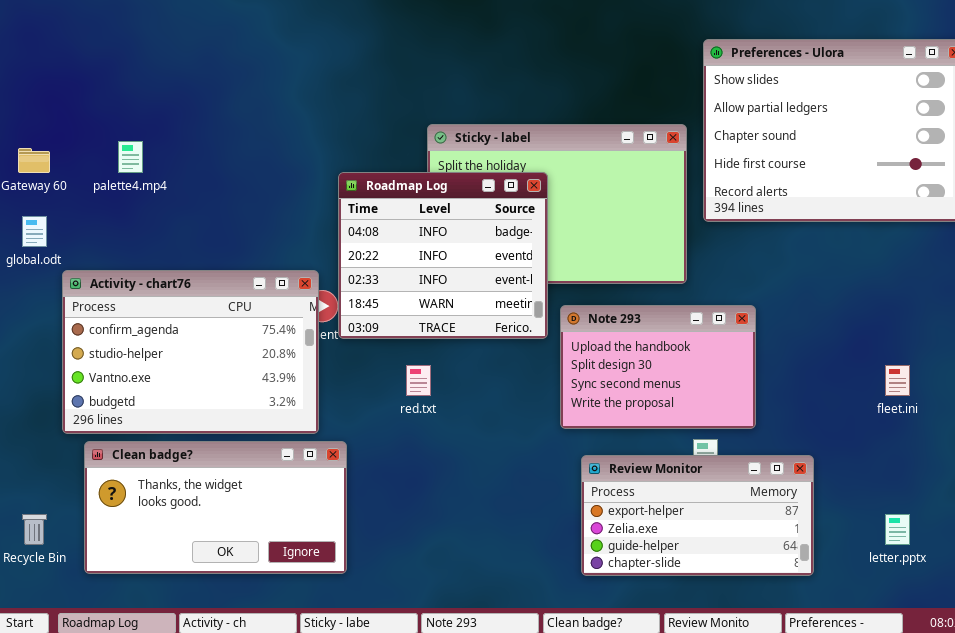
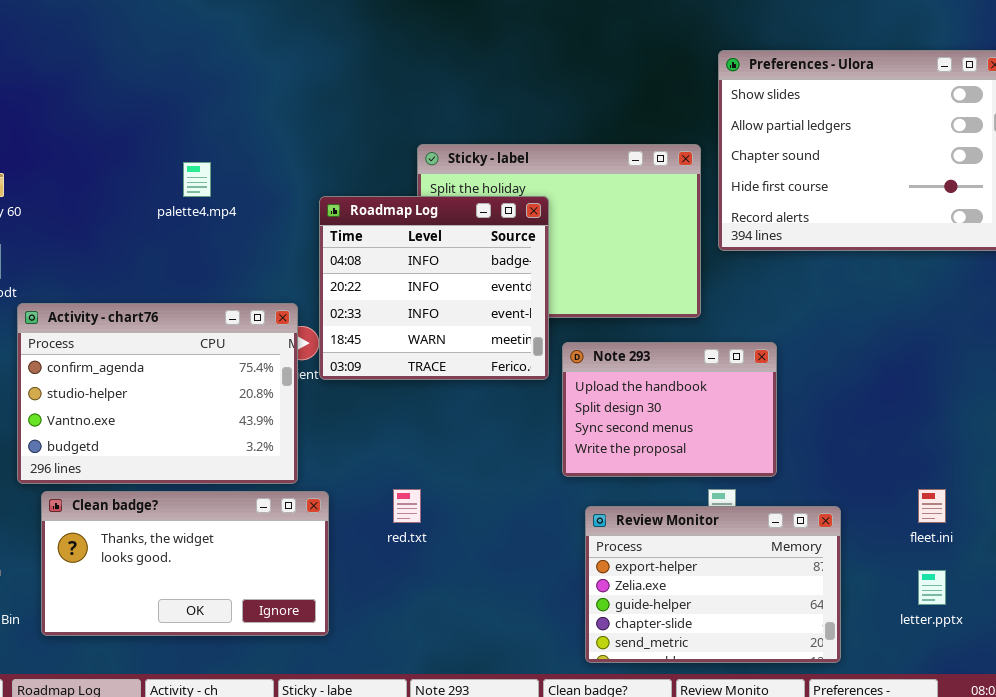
palette4.mp4: [118,141,143,173] -> [183,162,211,197], moved
red.txt: [406,365,431,396] -> [393,489,421,523], moved
fleet.ini: [885,365,910,396] -> [918,489,946,523], moved
Review Monitor: [581,455,814,576] -> [585,506,841,663], resized

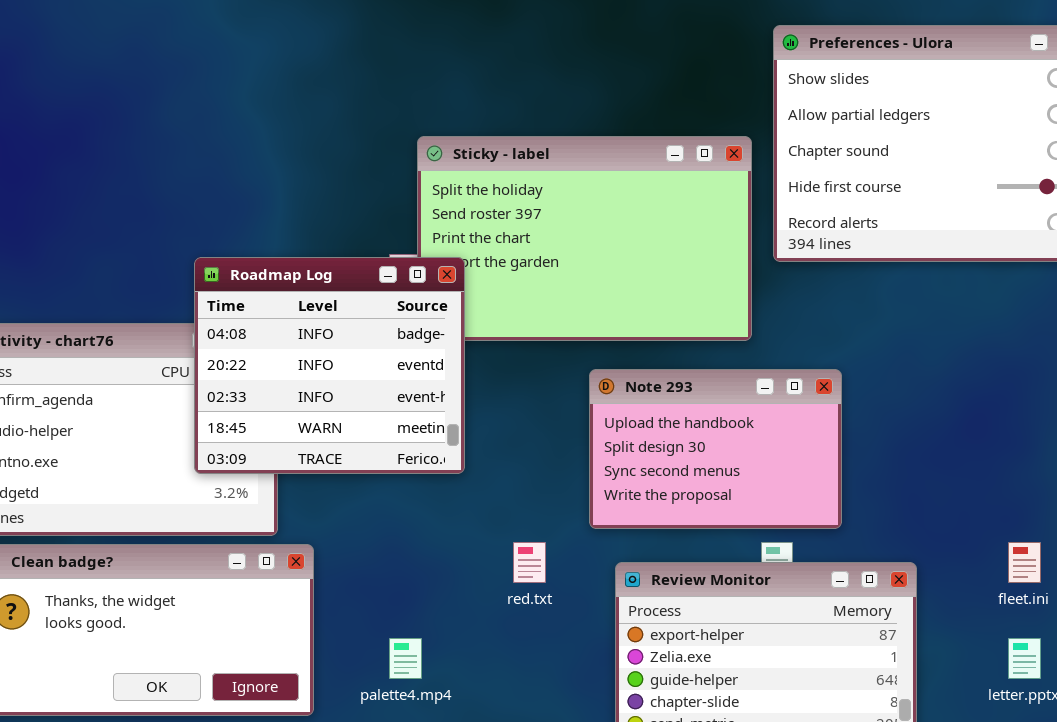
palette4.mp4: [183,162,211,197] -> [389,638,422,679], moved
Roadmap Log: [319,196,549,380] -> [194,257,465,474], moved
red.txt: [393,489,421,523] -> [513,542,546,583], moved

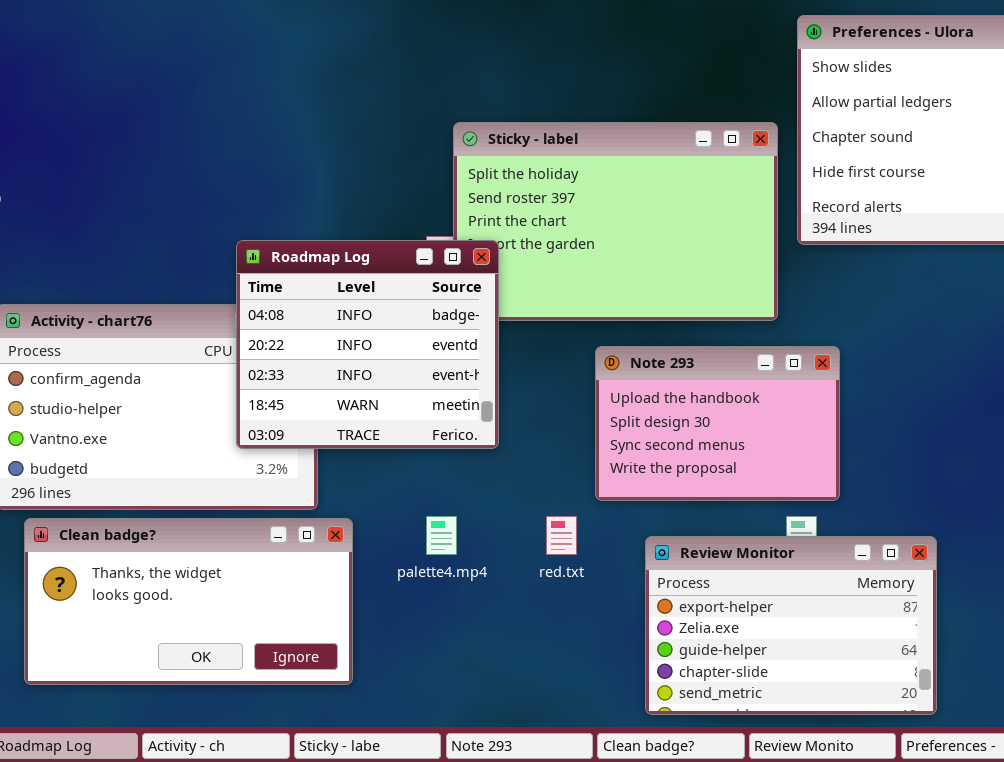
Note 293: [589,369,842,529] -> [595,346,840,501], moved
palette4.mp4: [389,638,422,679] -> [426,516,457,555], moved

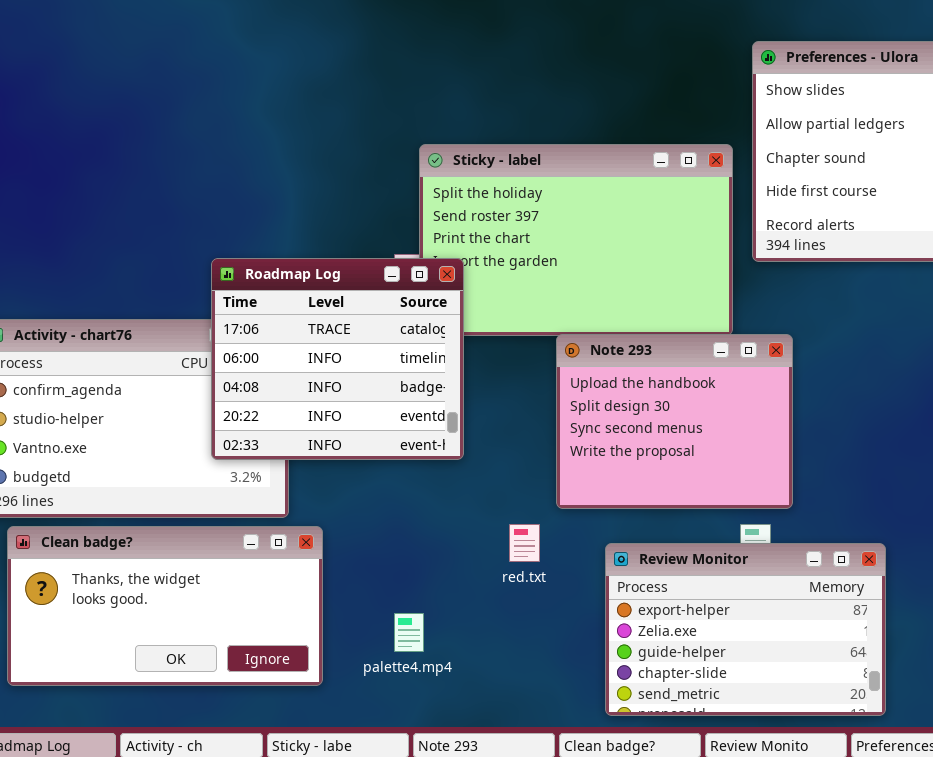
Roadmap Log: [236,240,499,449] -> [211,258,464,460], scrolled up 2 rows
Note 293: [595,346,840,501] -> [556,334,793,509], resized
palette4.mp4: [426,516,457,555] -> [394,613,424,652], moved

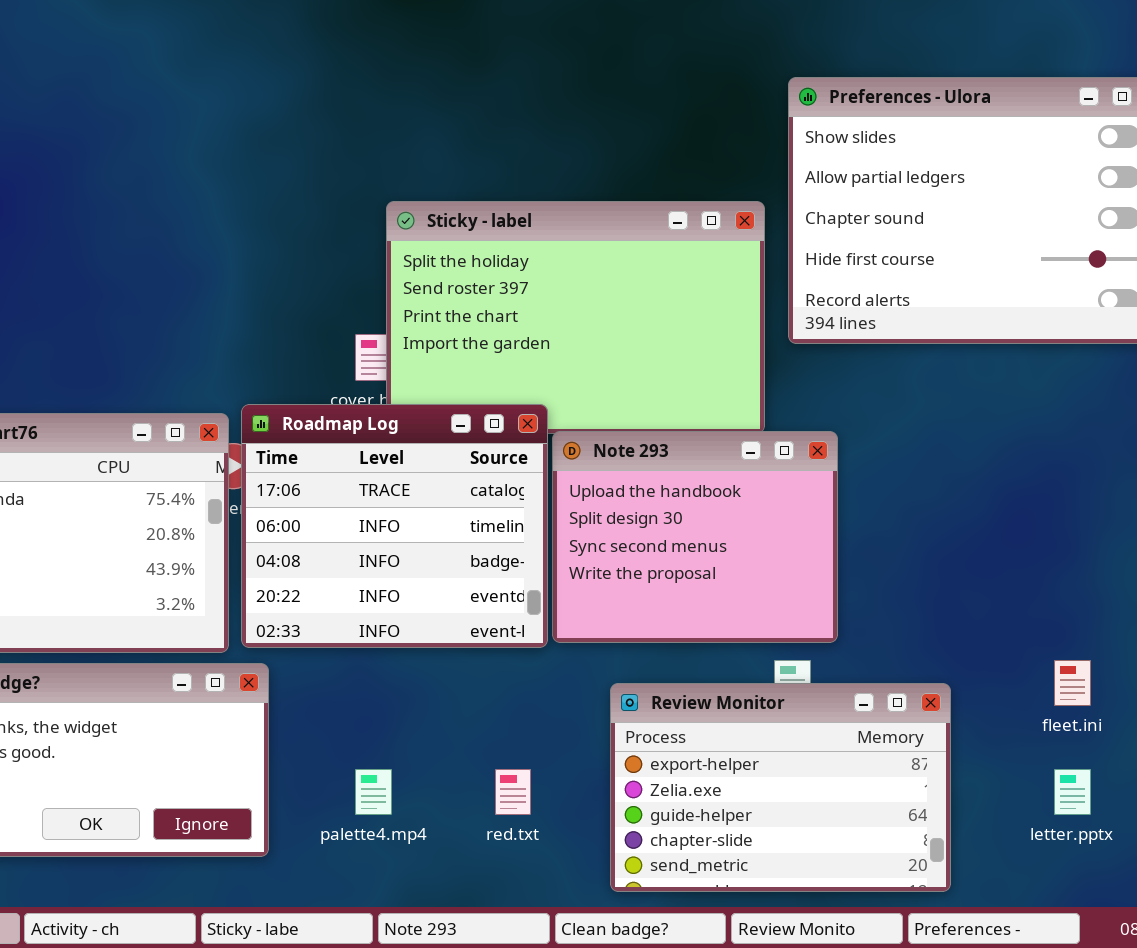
Roadmap Log: [211,258,464,460] -> [241,404,548,648], moved
red.txt: [509,524,540,562] -> [495,769,531,815], moved

